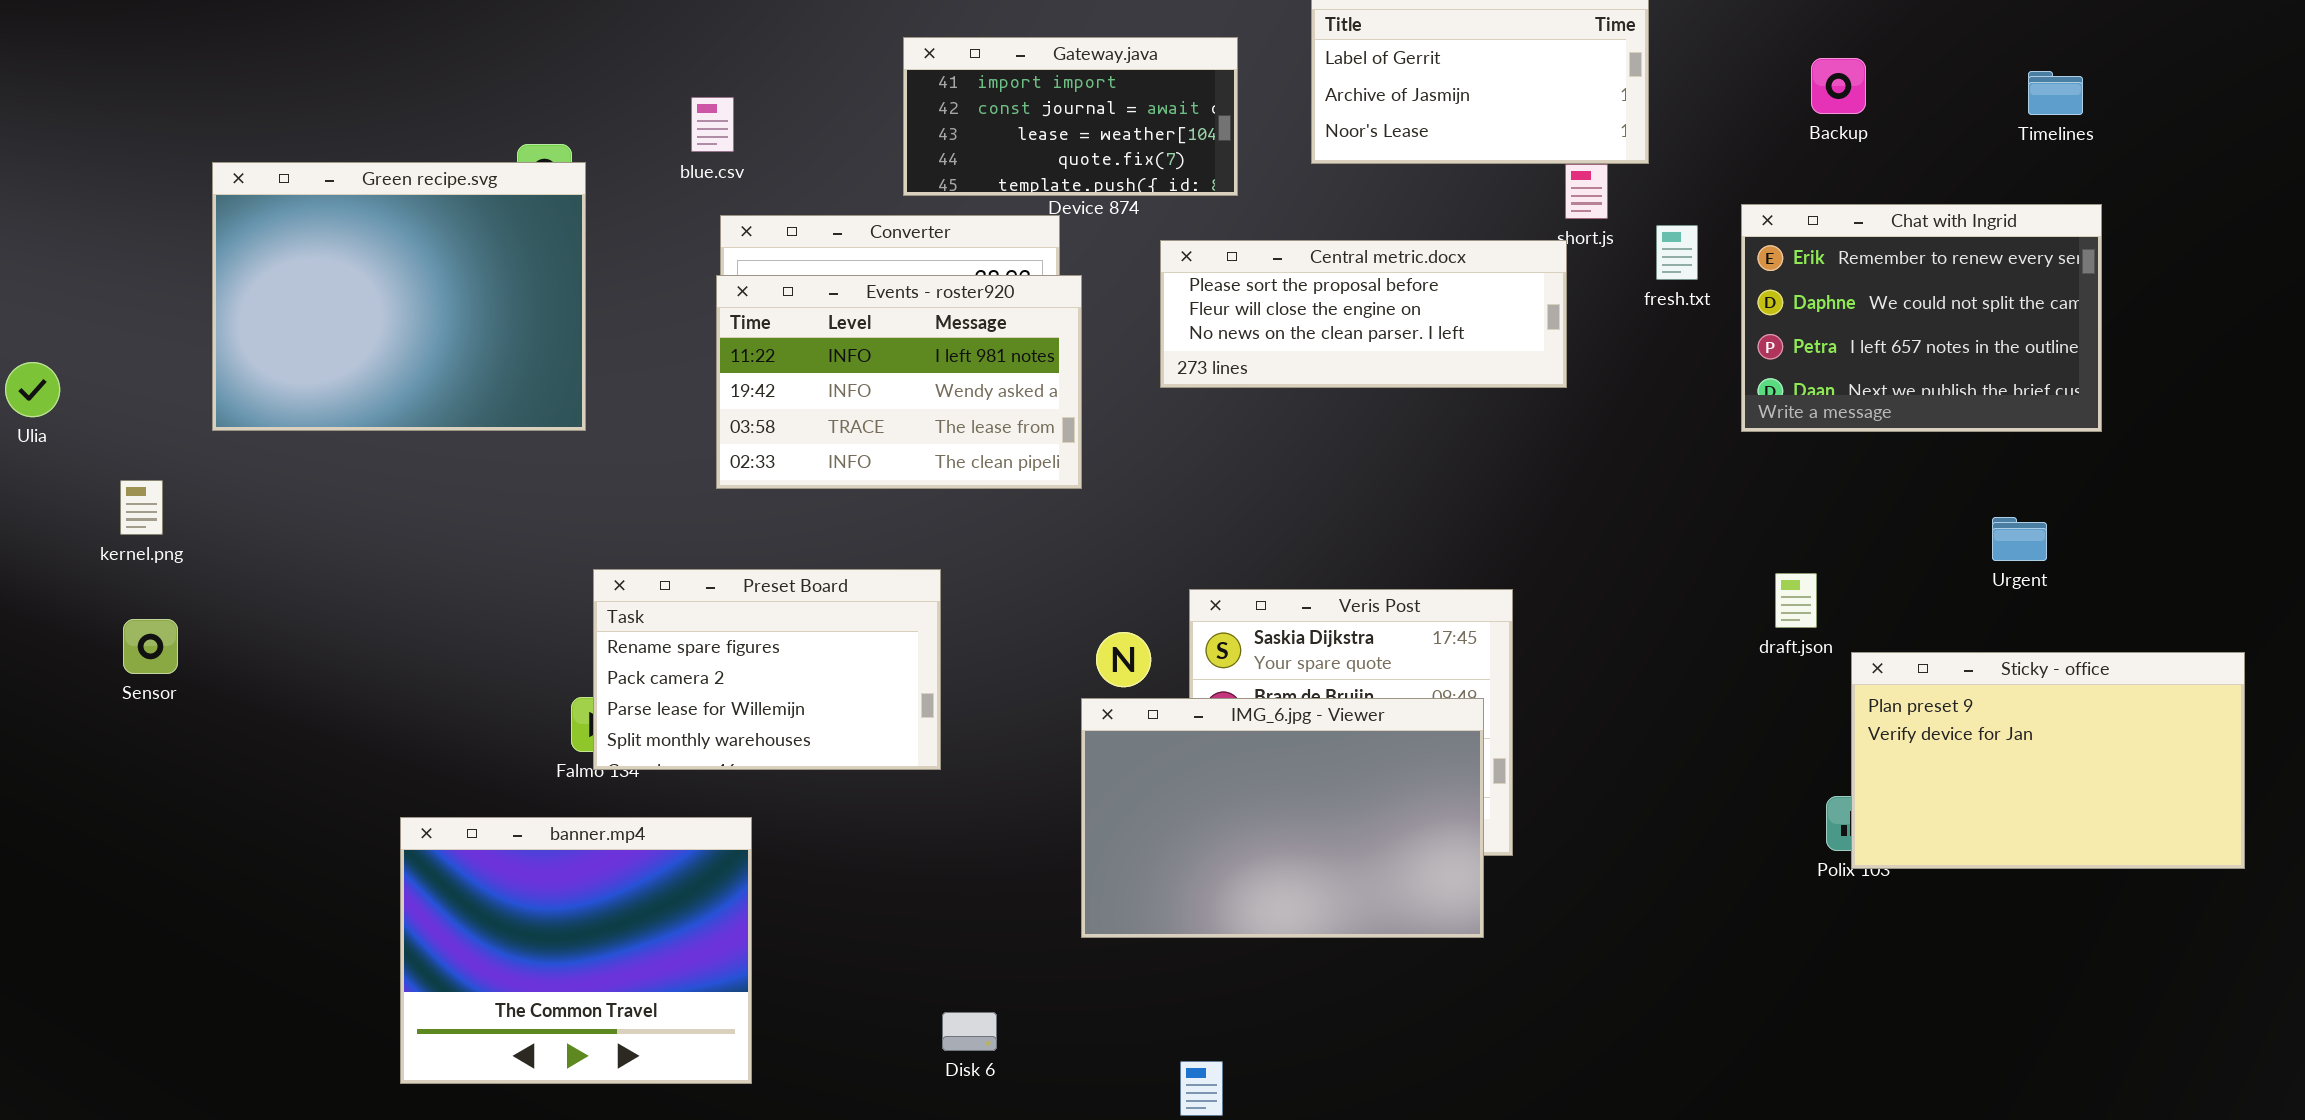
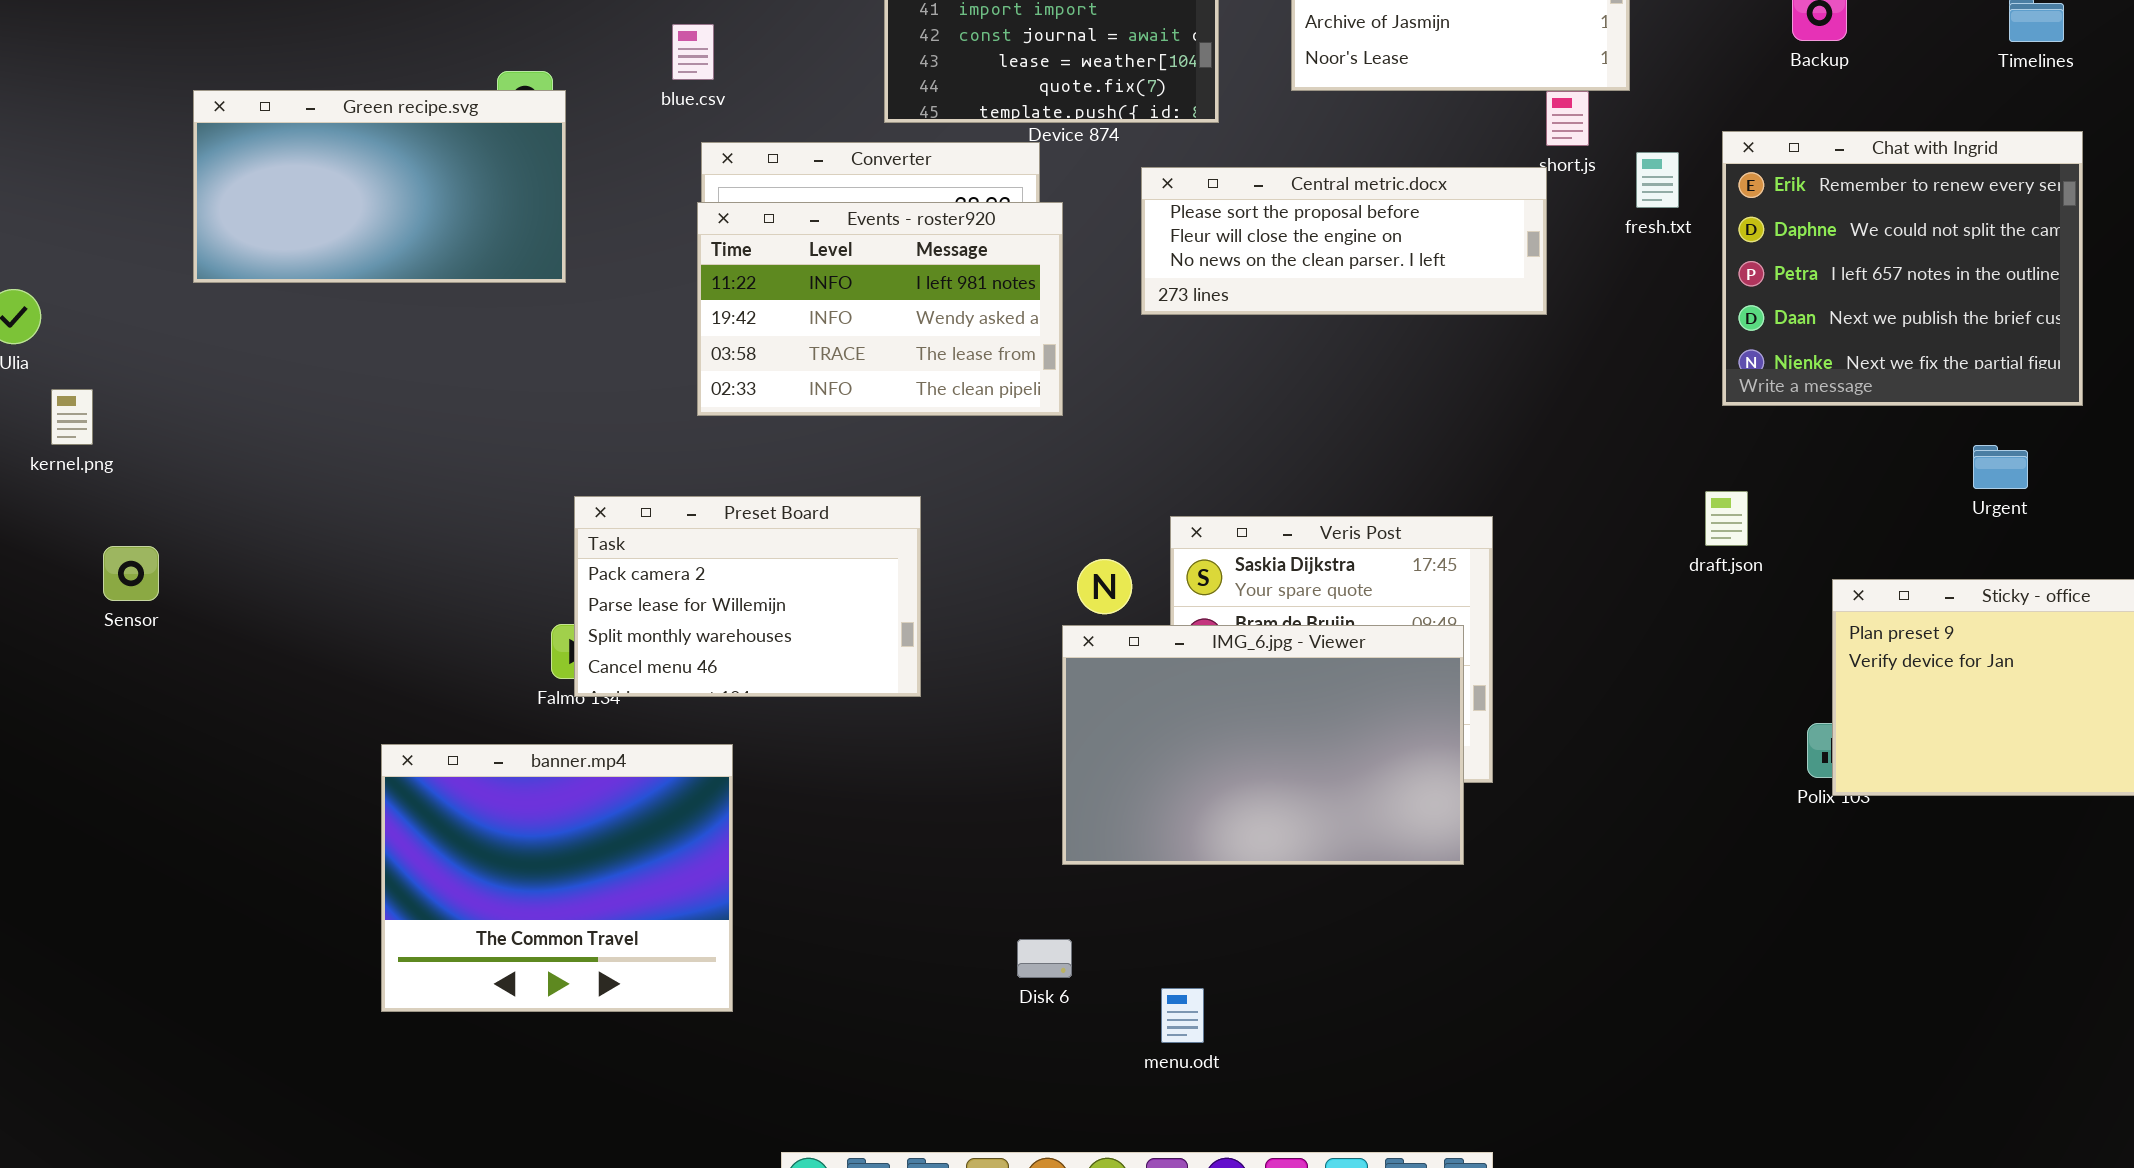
Green recipe.svg: [212,162,586,431] -> [193,90,566,283], resized
Chat with Ingrid: [1741,204,2102,432] -> [1722,131,2083,406], resized
kernel.png: [120,480,163,535] -> [51,389,93,445], moved
Preset Board: [593,569,941,770] -> [574,496,921,697], scrolled down 1 row
draft.json: [1775,573,1817,628] -> [1705,491,1748,546], moved
Disk 6: [942,1012,997,1051] -> [1017,939,1072,978], moved

